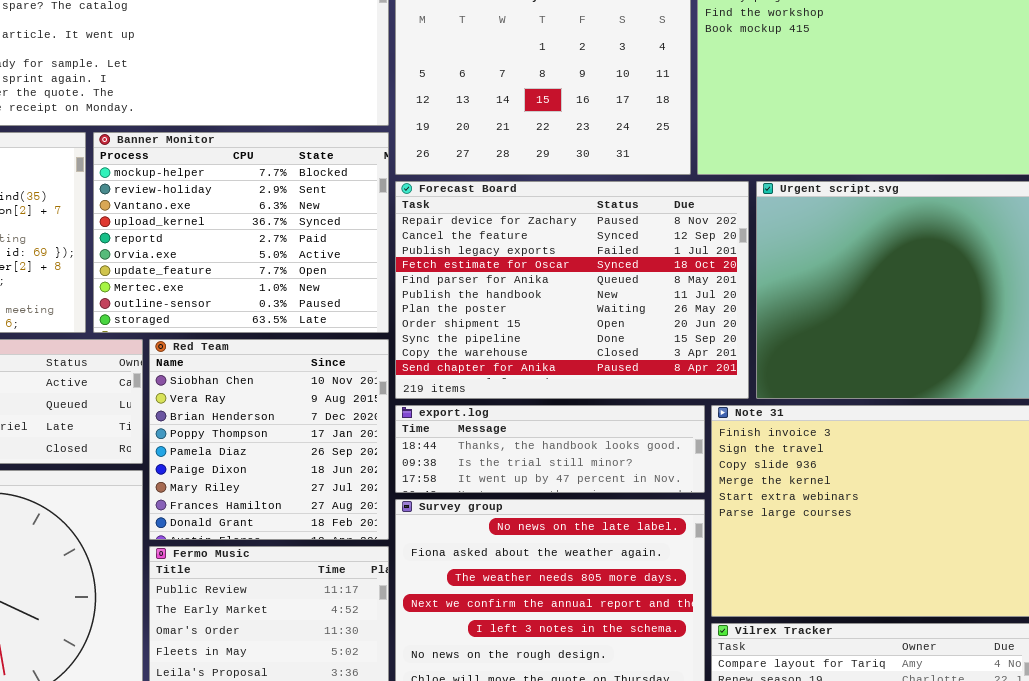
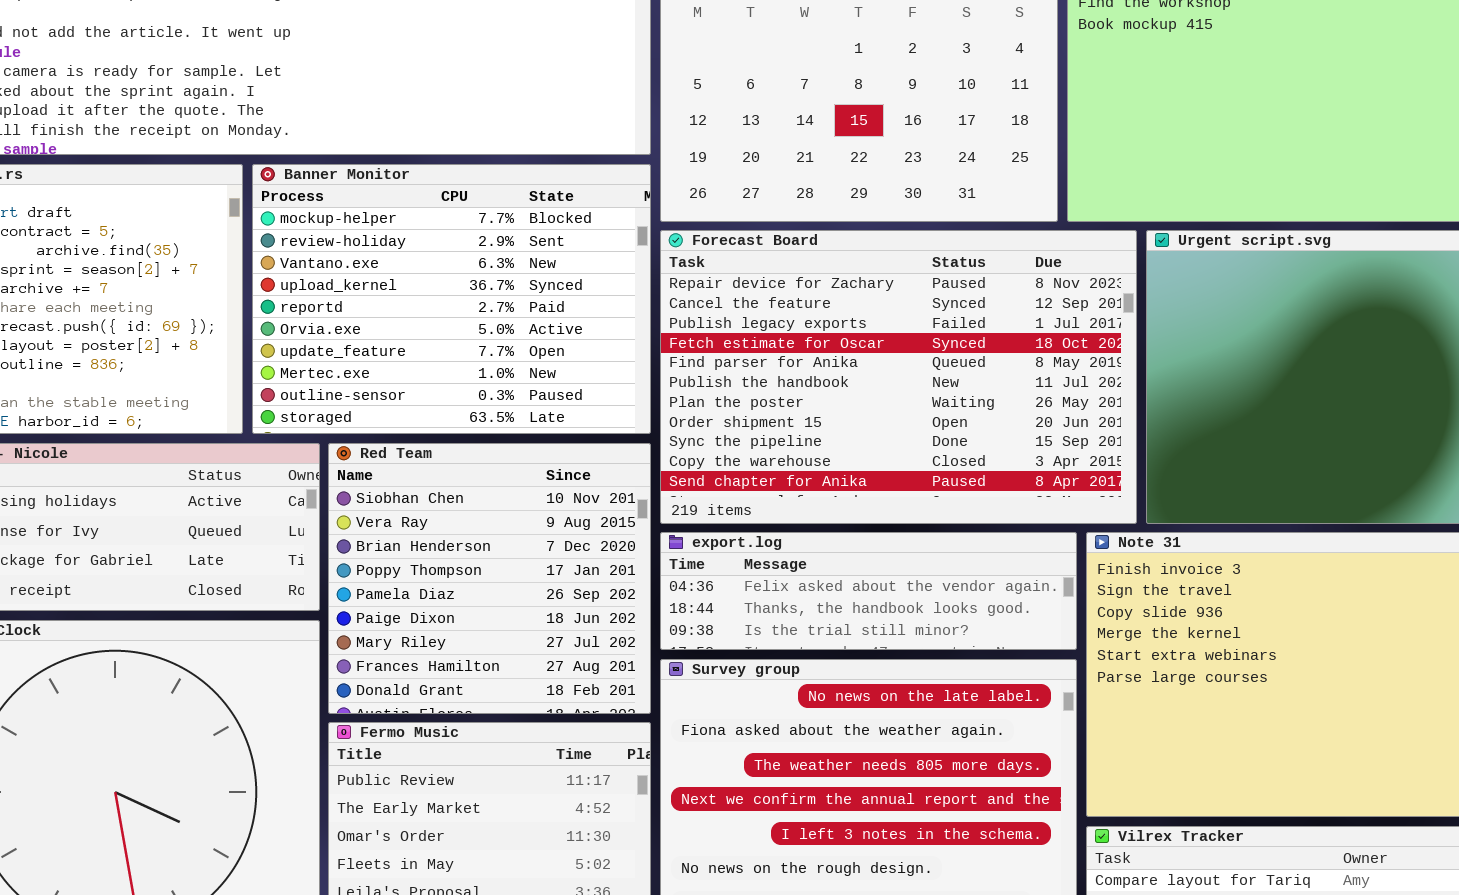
export.log: [395,405,705,493] -> [660,532,1077,650], scrolled up 1 row

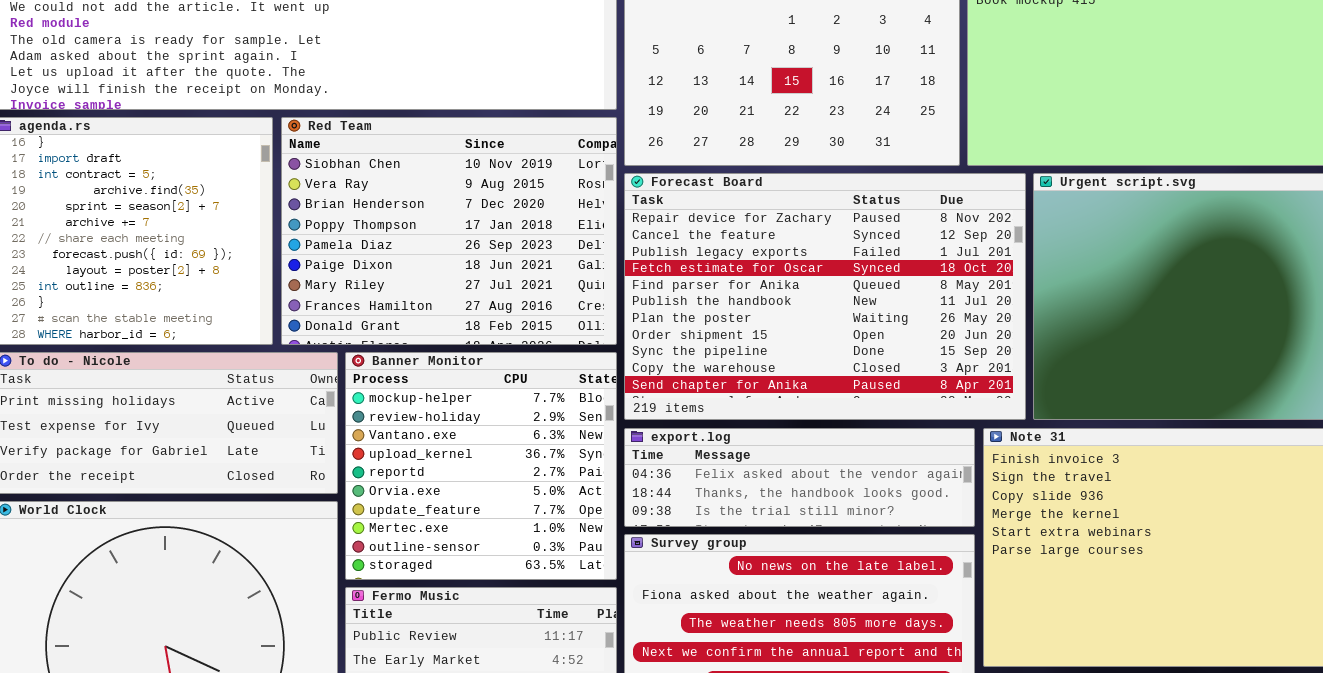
Banner Monitor: [252,164,651,434] -> [345,352,617,580], moved, resized
Red Team: [328,443,651,714] -> [281,117,617,345], moved, resized

